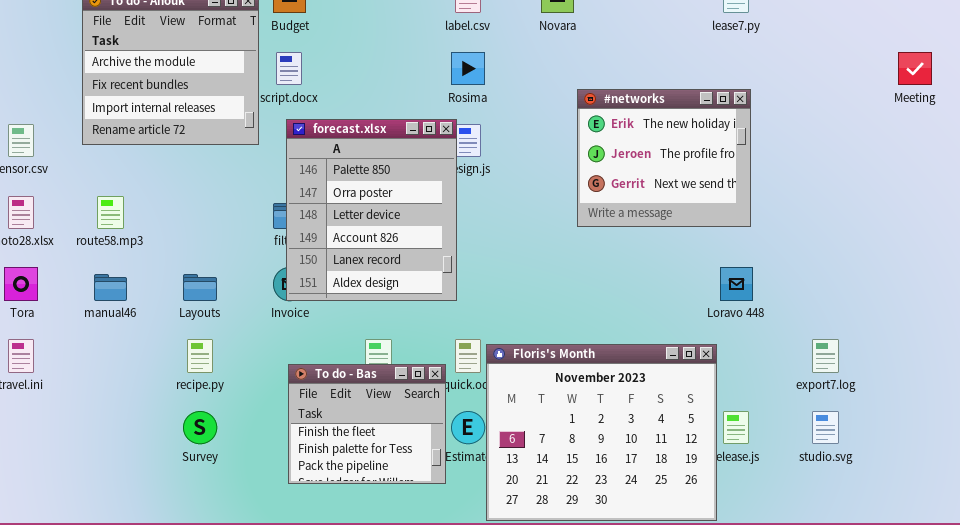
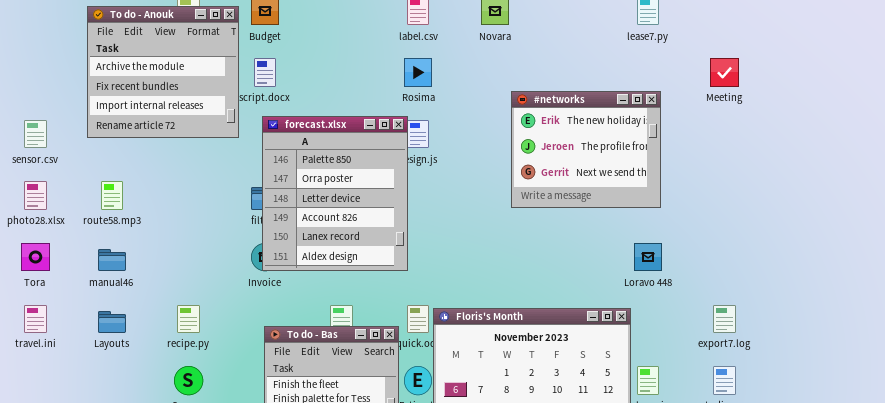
Meeting: [898,52,932,85] -> [710,58,739,87], moved
Layouts: [183,274,217,301] -> [98,311,126,333], moved

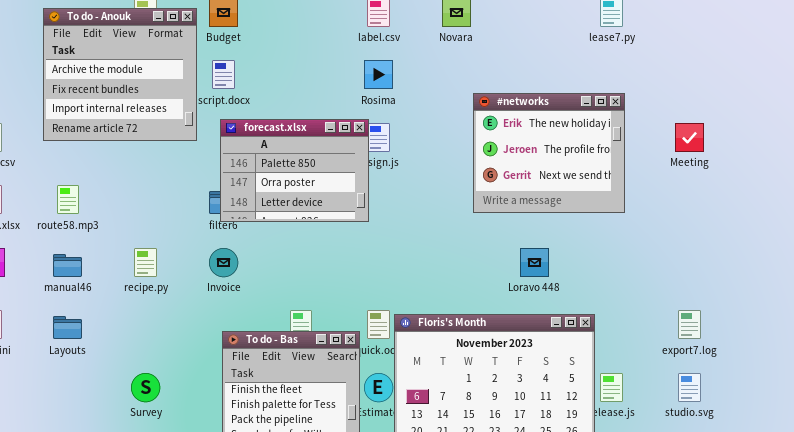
Meeting: [710,58,739,87] -> [675,123,704,152], moved
forecast.xlsx: [262,116,408,271] -> [220,119,369,222], resized
Loravo 448: [634,243,662,271] -> [520,248,549,277], moved
recipe.py: [177,305,200,333] -> [134,248,157,277], moved

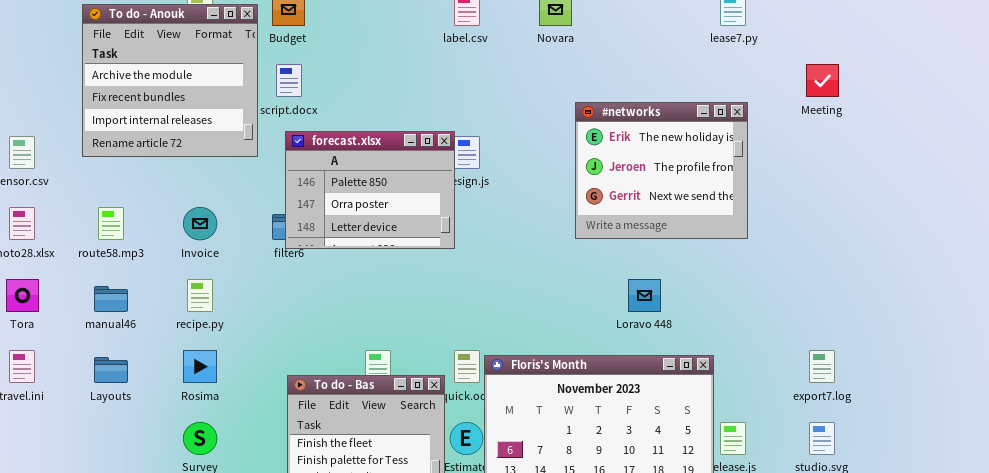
Rosima: [364,60,393,89] -> [183,350,217,383], moved
Meeting: [675,123,704,152] -> [806,64,839,97], moved
Invoice: [209,248,238,277] -> [183,207,217,240], moved

